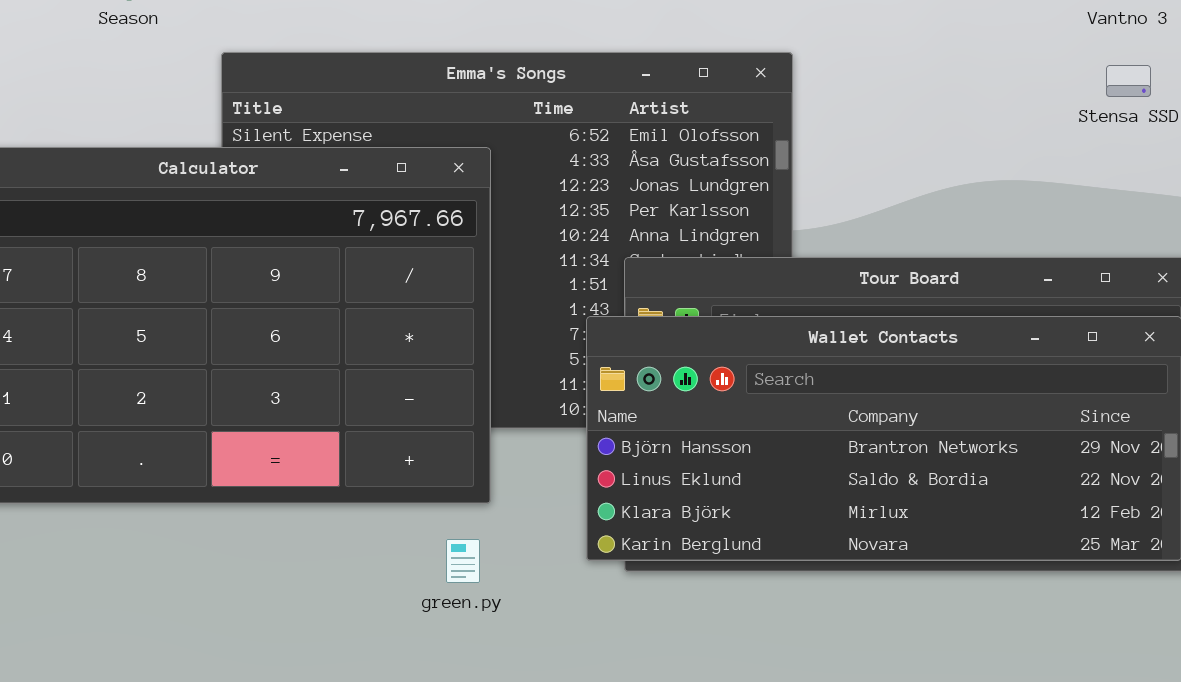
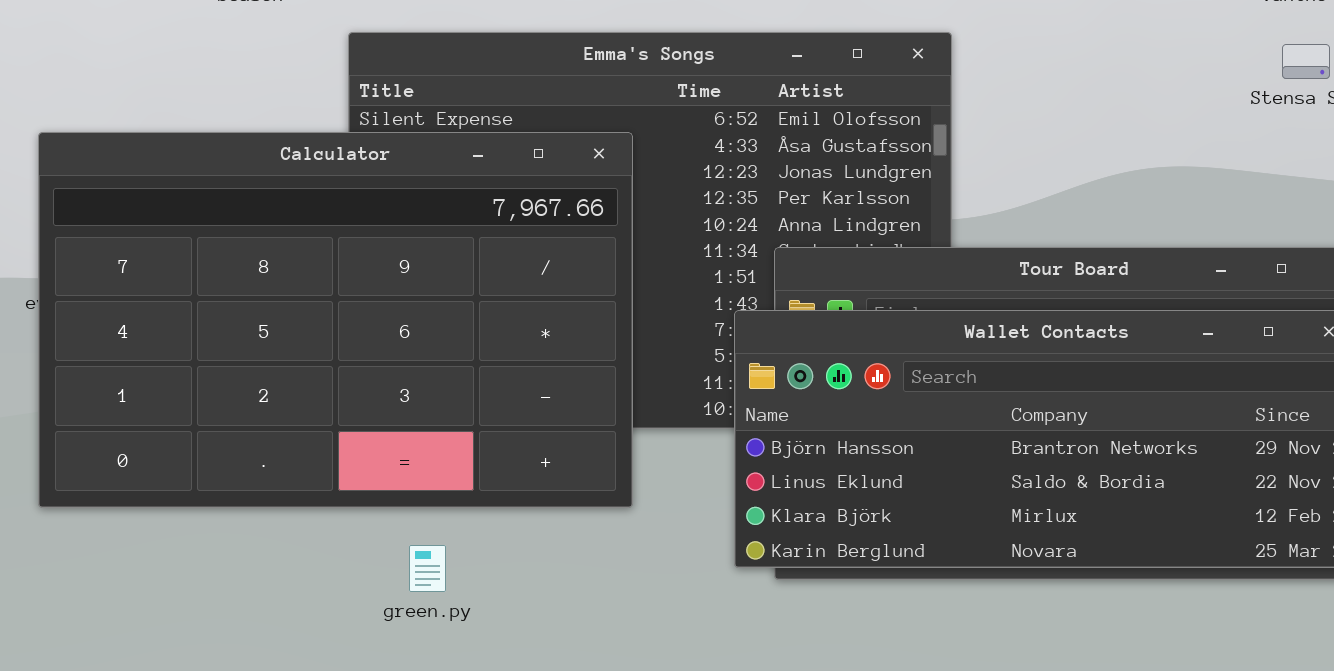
green.py: [446,539,480,583] -> [409,545,446,592], moved

